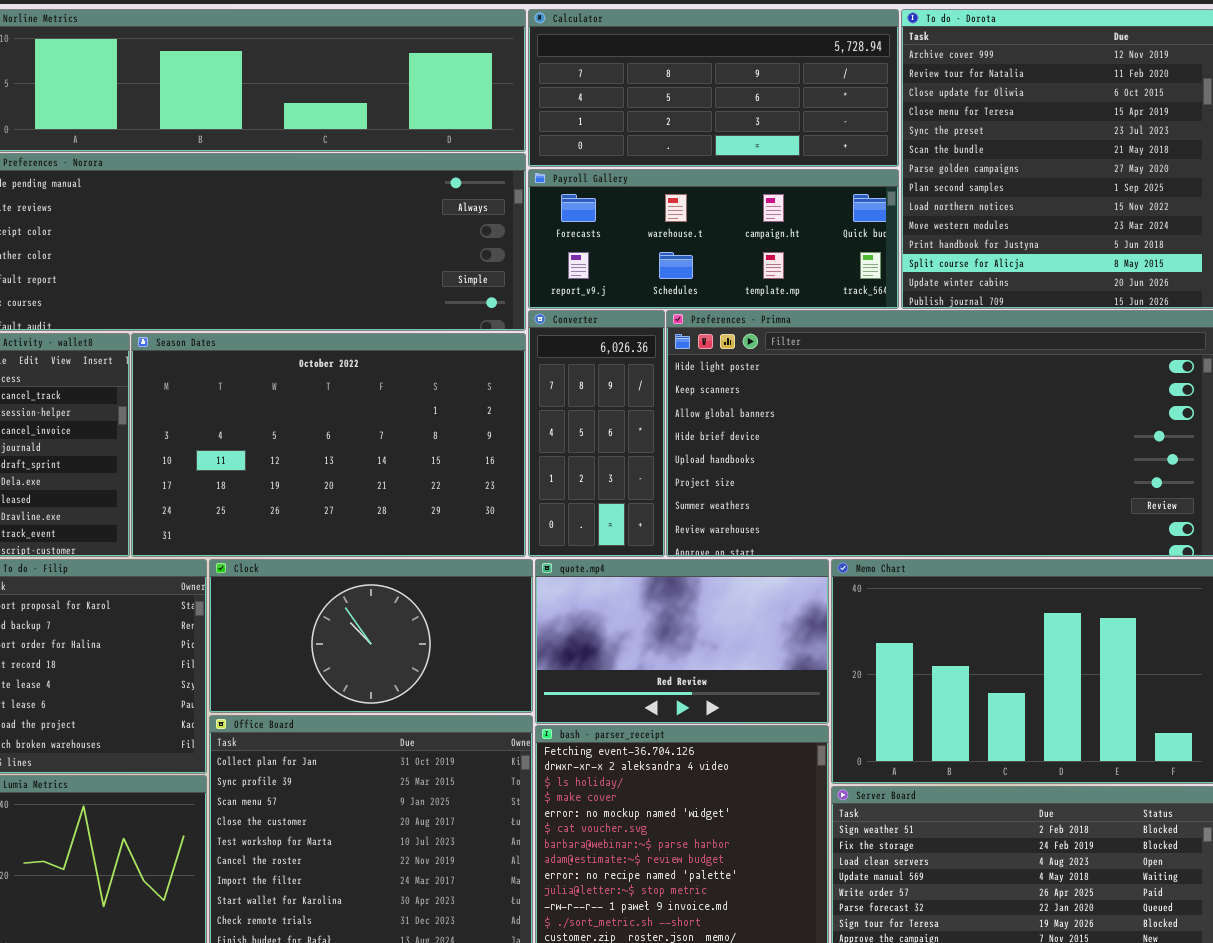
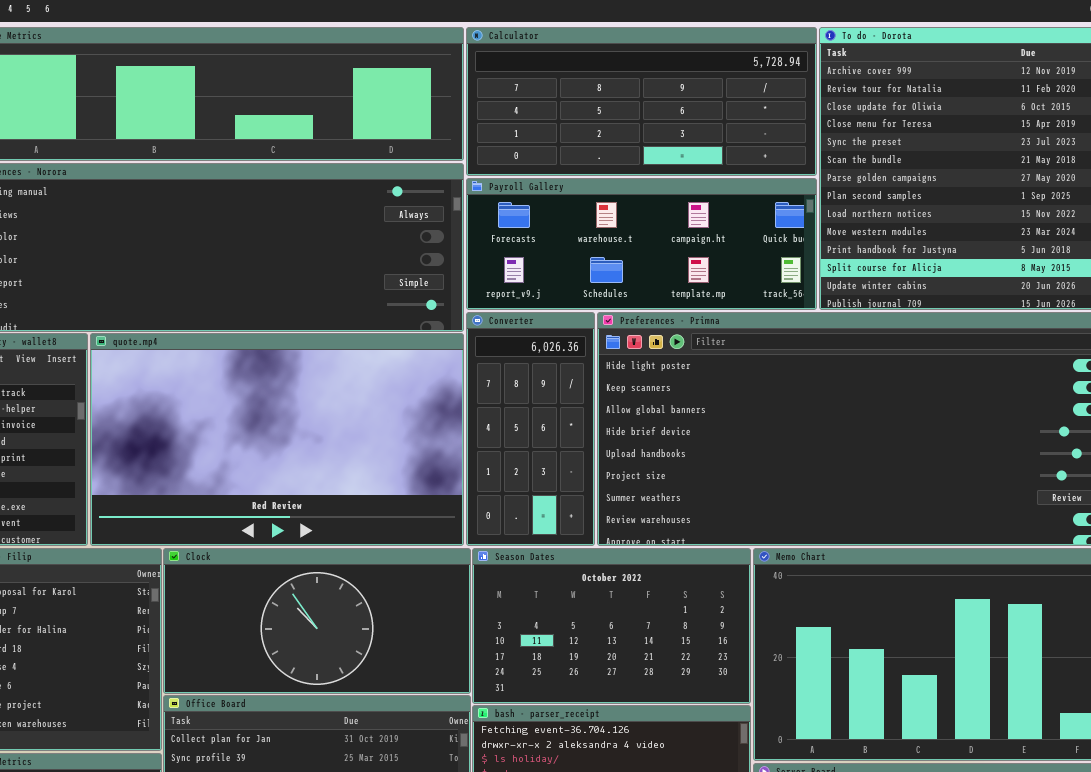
Season Dates: [131,333,526,557] -> [472,548,751,704], moved, resized
quote.mp4: [535,559,829,724] -> [90,333,464,546], moved, resized

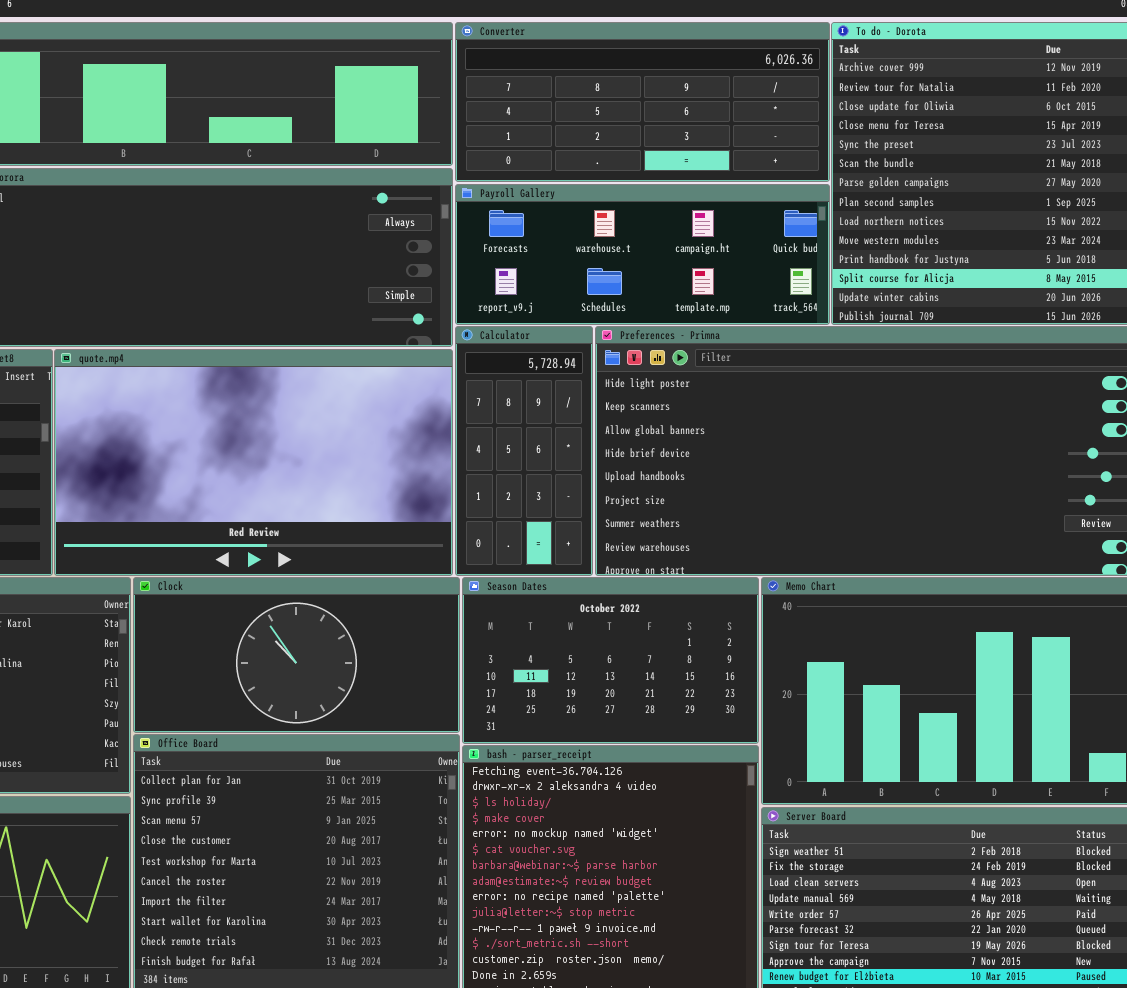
Calculator: [466,27,817,176] -> [455,326,593,576], moved, resized
Converter: [466,312,595,546] -> [455,22,830,182], moved, resized

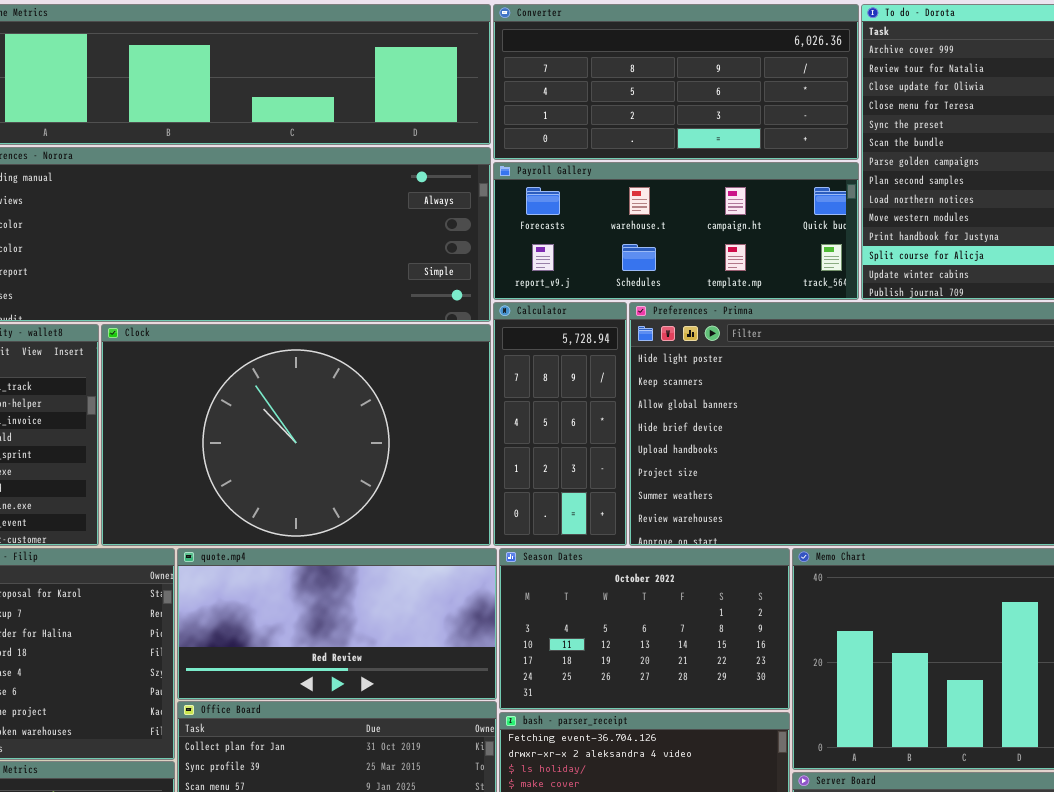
quote.mp4: [54,349,453,576] -> [177,548,497,700], moved, resized
Clock: [133,577,460,733] -> [101,324,491,546], moved, resized

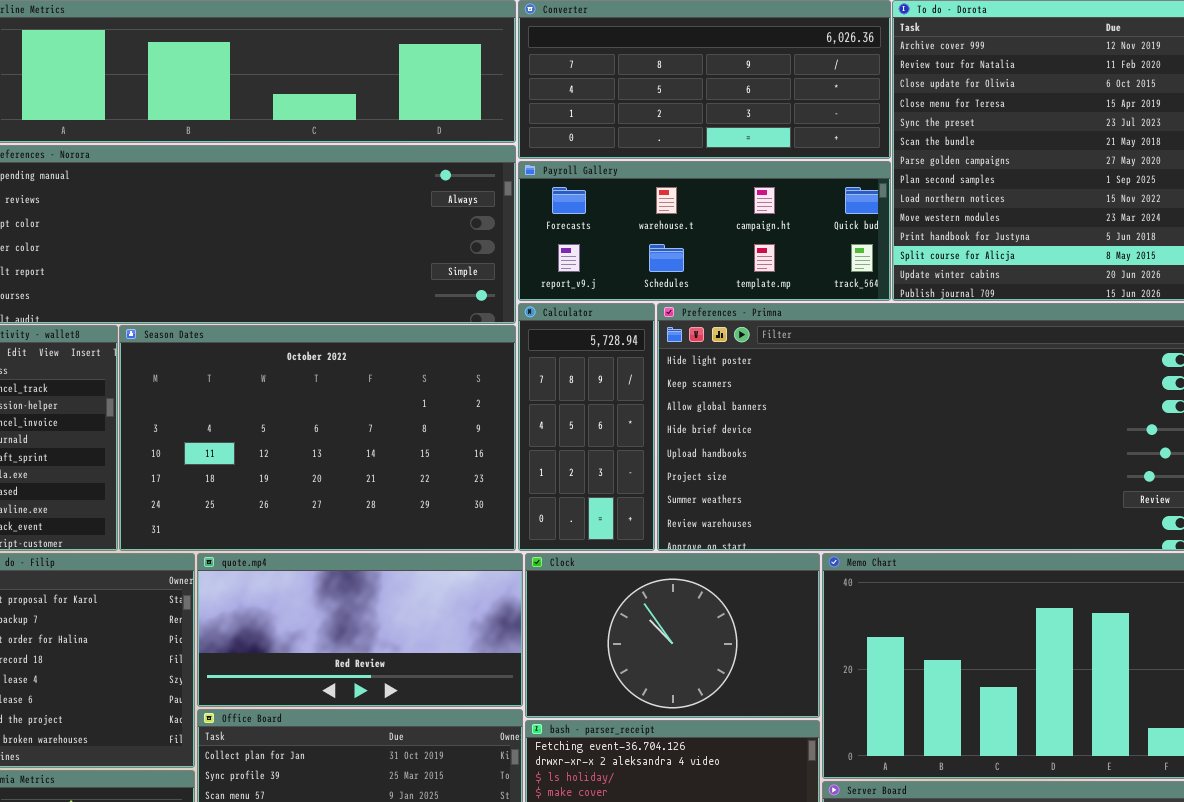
Clock: [101,324,491,546] -> [525,553,820,718], moved, resized
Season Dates: [499,548,790,710] -> [119,325,516,551], moved, resized

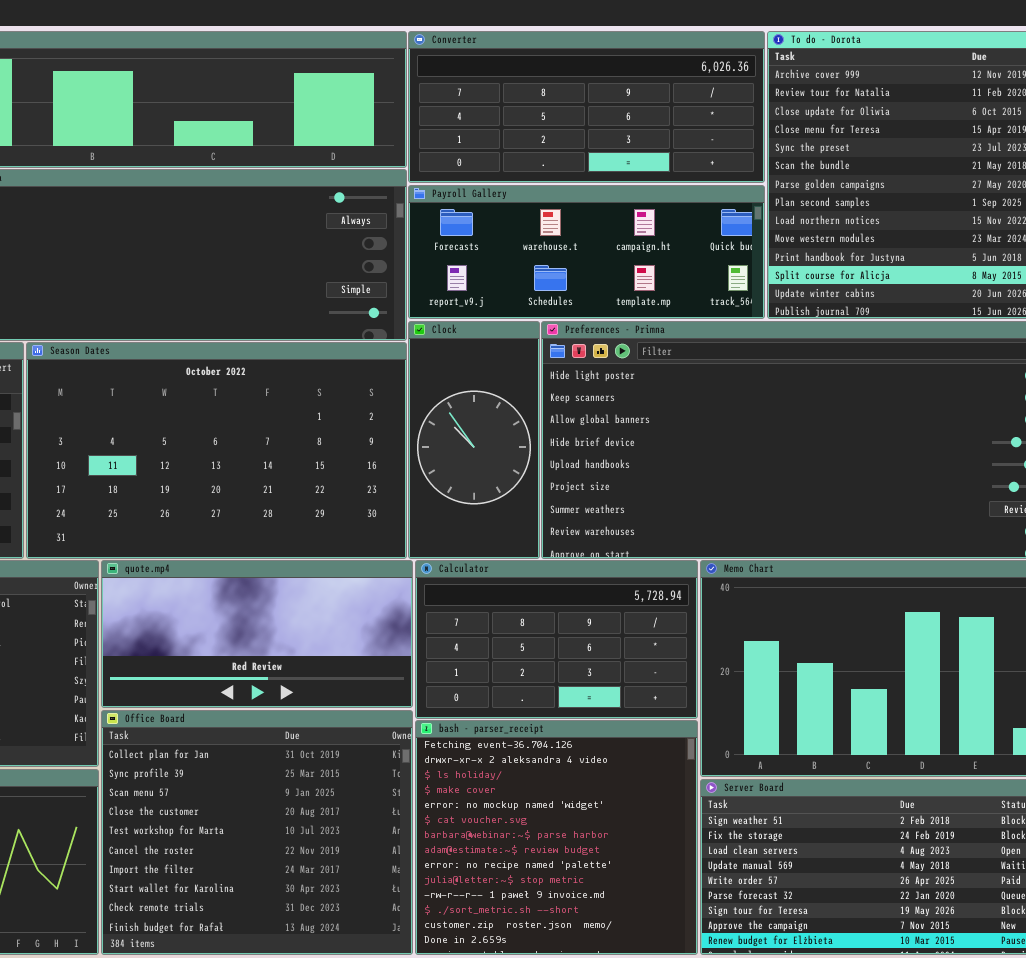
Calculator: [518,303,655,551] -> [415,560,698,719], moved, resized
Clock: [525,553,820,718] -> [408,321,540,559], moved, resized

